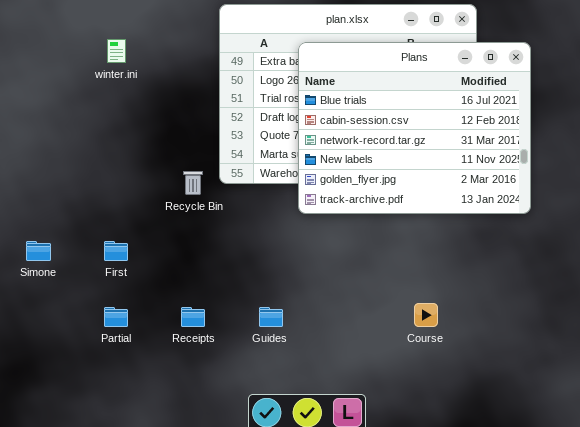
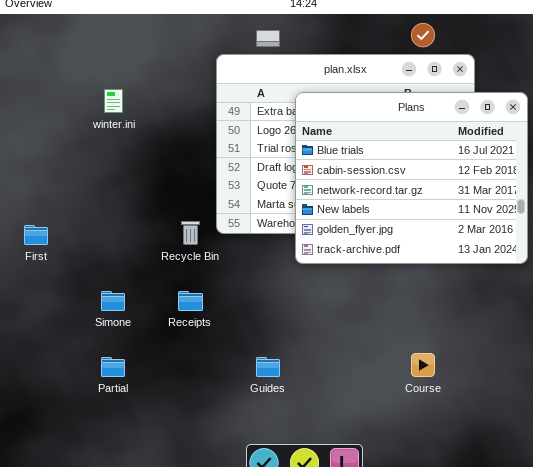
Simone: [26,241,51,261] -> [101,291,125,311], moved
First: [104,241,128,261] -> [24,225,48,245], moved
Receipts: [181,307,205,327] -> [178,291,203,311], moved

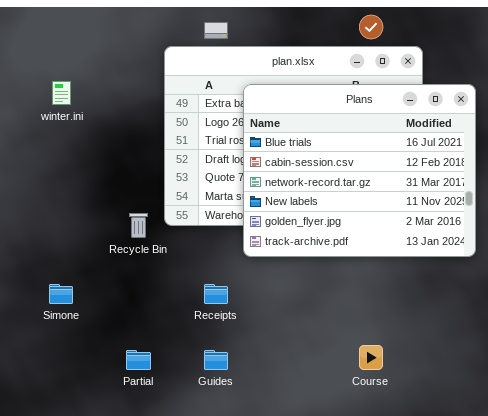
Receipts: [178,291,203,311] -> [204,284,228,304], moved
Partial: [101,357,125,377] -> [126,350,151,370], moved

